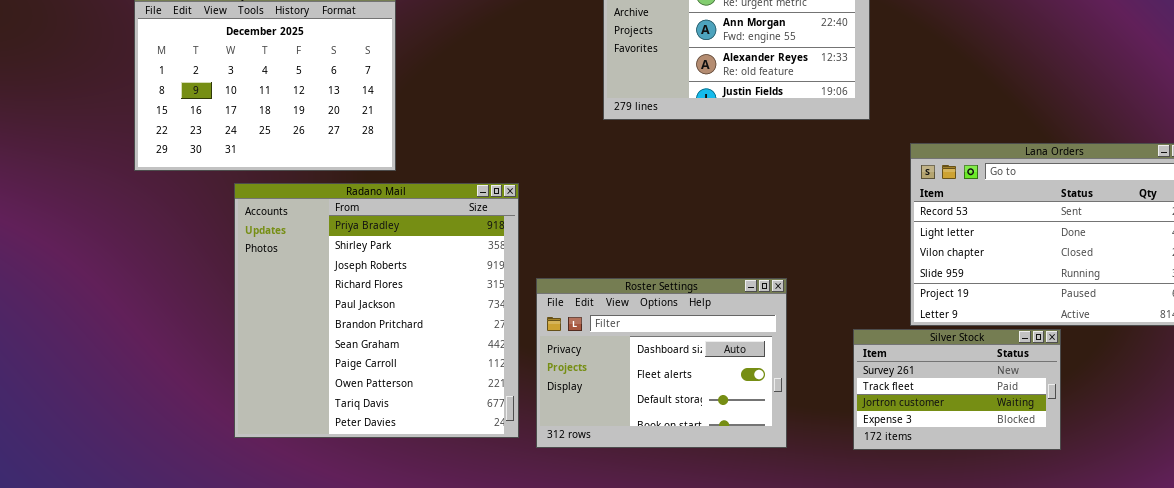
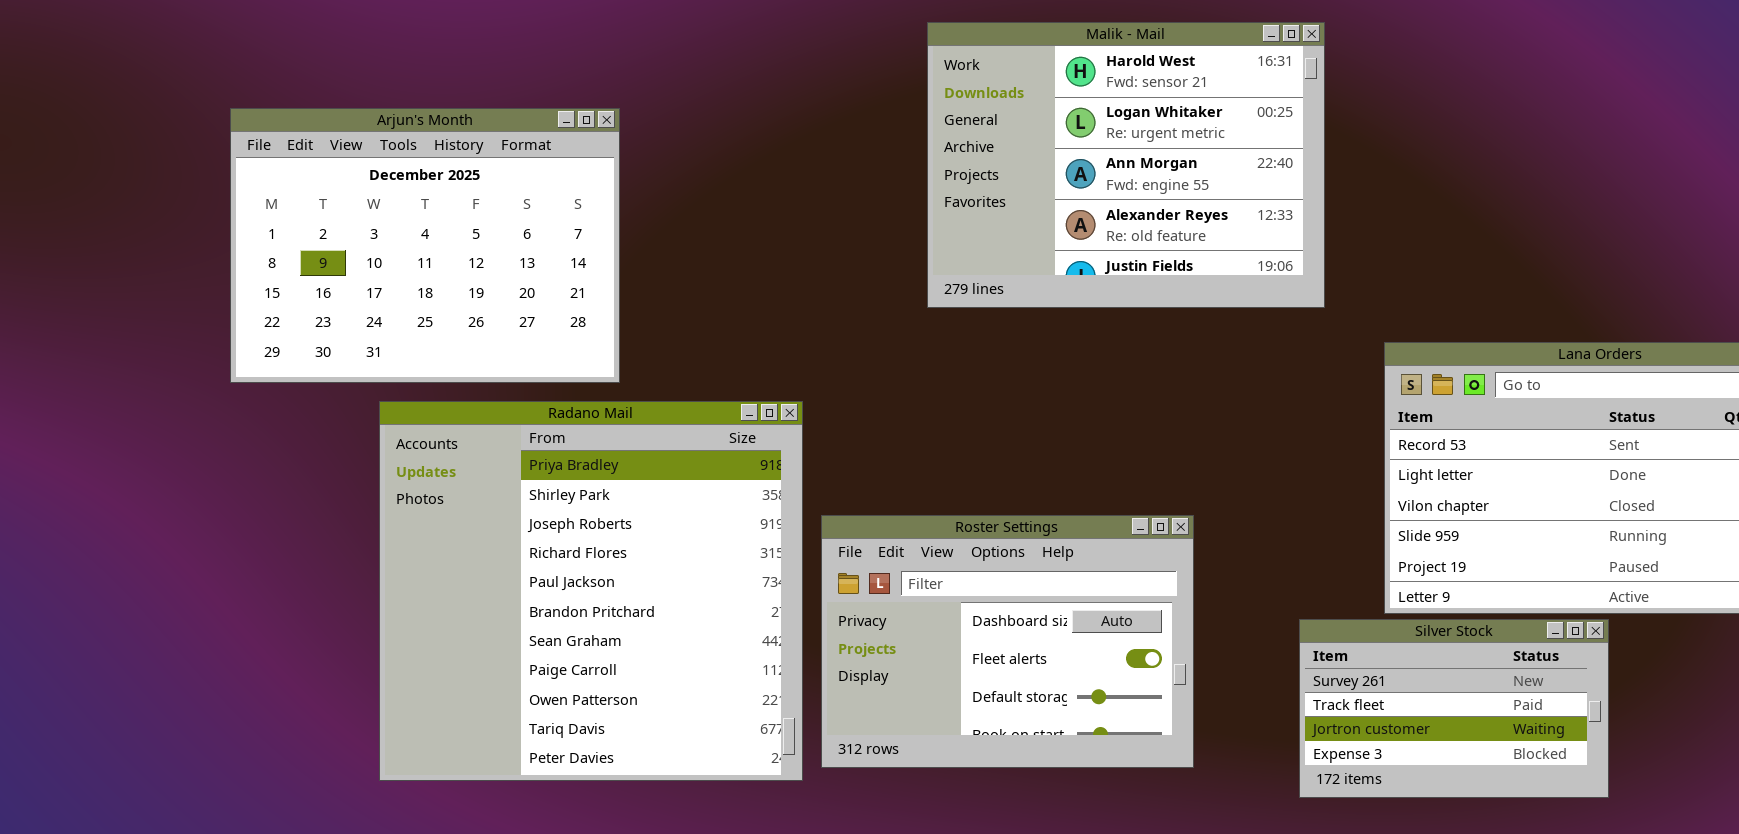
Roster Settings: [536,278,787,448] -> [821,515,1194,768], moved

